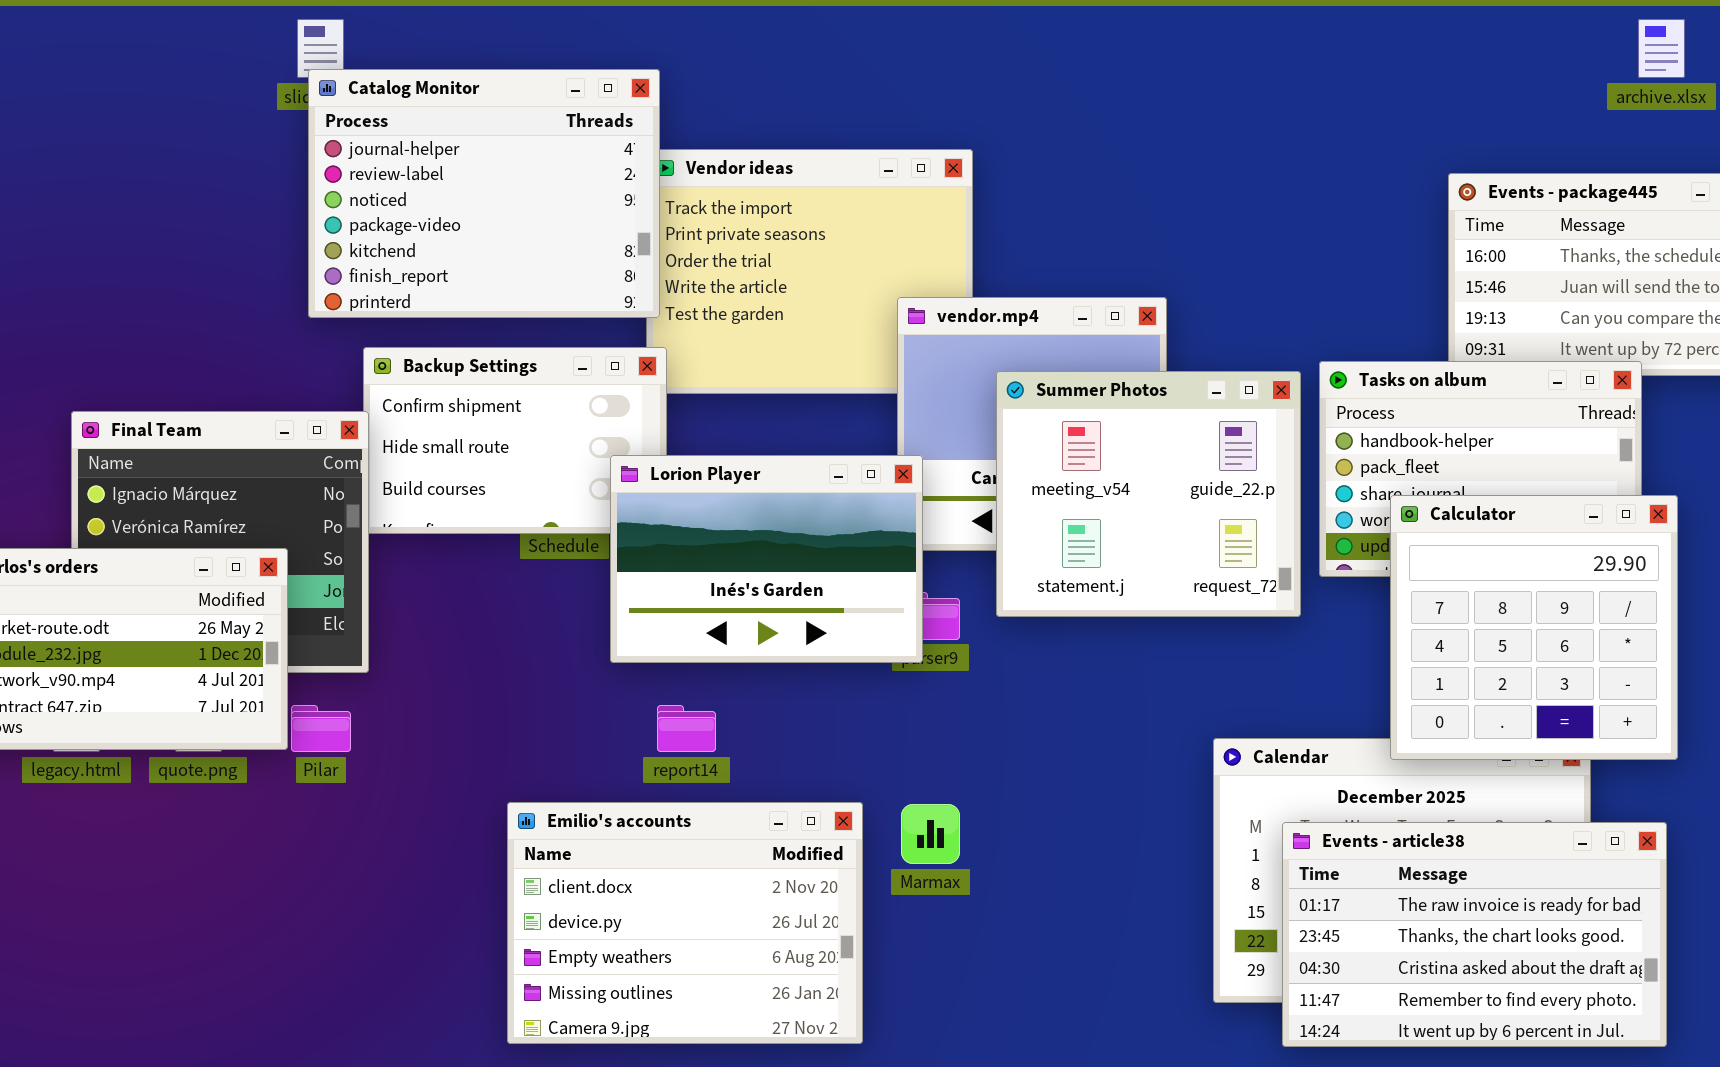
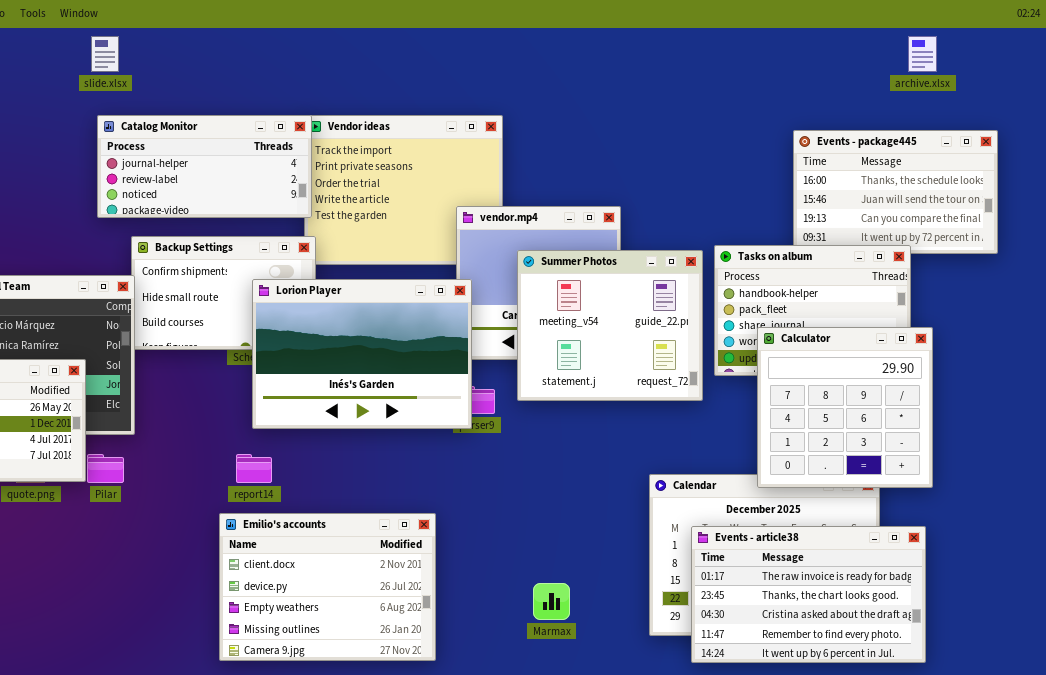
Catalog Monitor: [308,69,660,318] -> [97,115,312,218], resized
Lorion Player: [610,455,923,663] -> [252,279,472,429], resized
report14: [657,705,716,752] -> [236,454,272,483], moved
Marmax: [901,804,960,864] -> [533,583,570,620], moved

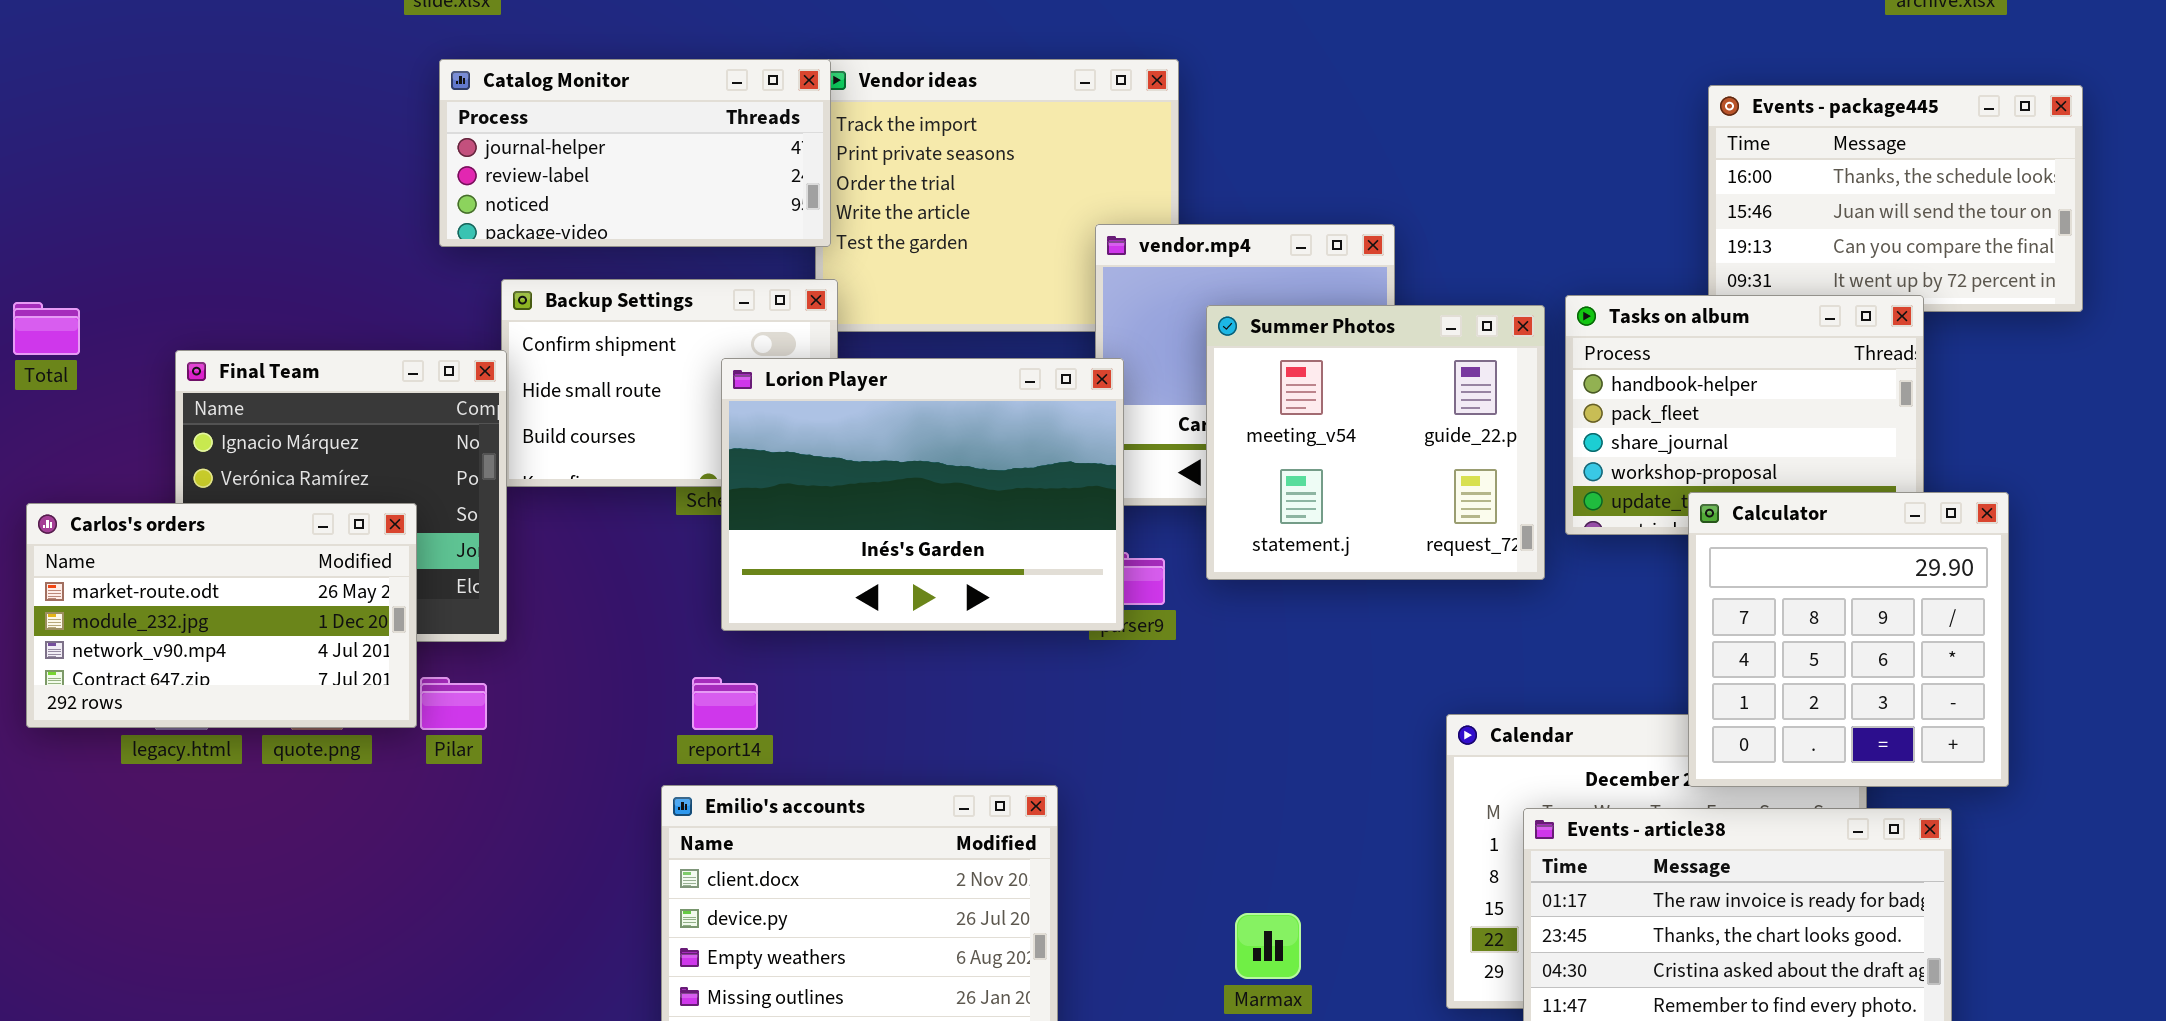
Calculator: [757,327,933,488] -> [1688,492,2009,787], moved

